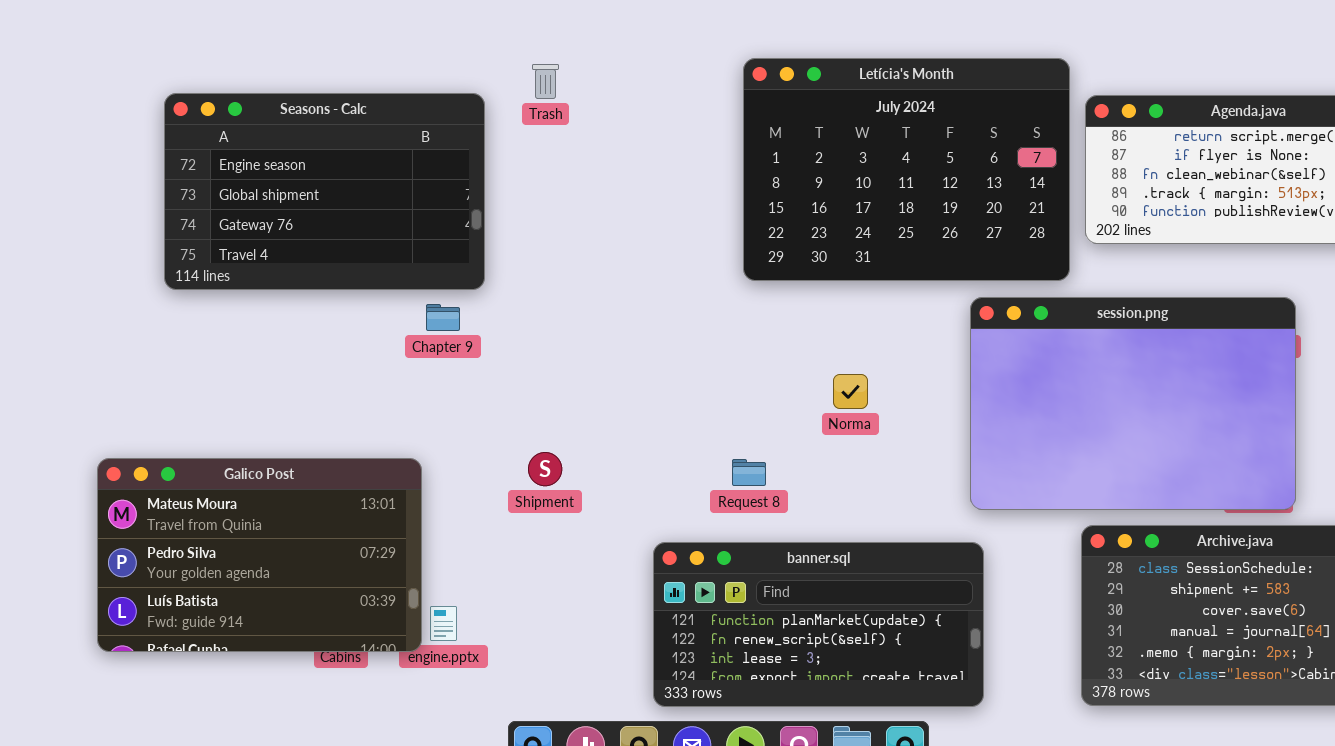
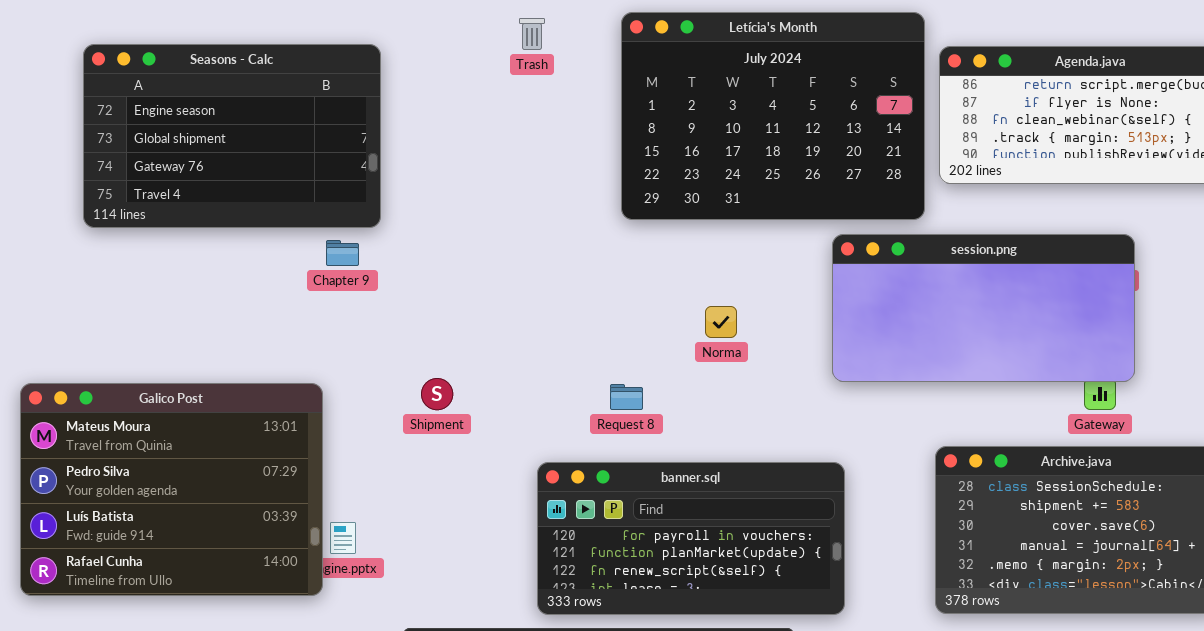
Trash: [532,64,559,99] -> [519,18,545,50], moved
session.png: [970,297,1296,510] -> [832,234,1135,382], resized
Galico Post: [97,458,422,652] -> [20,383,323,596], resized
banner.sql: [653,542,984,707] -> [537,462,845,615], scrolled up 1 row

